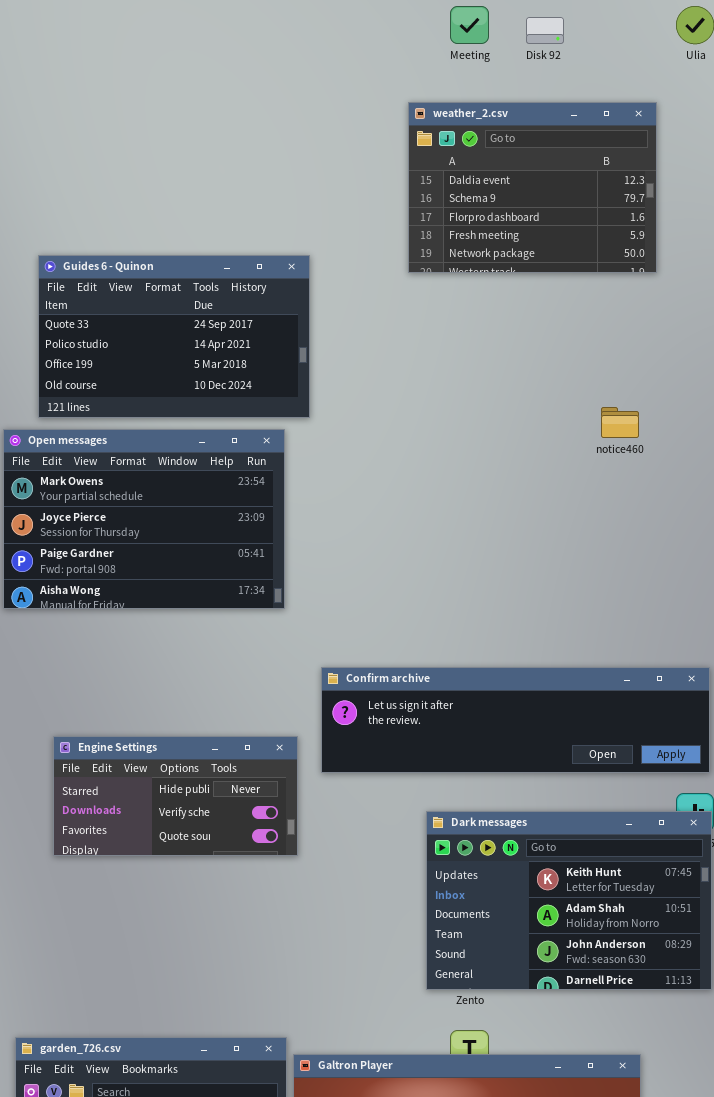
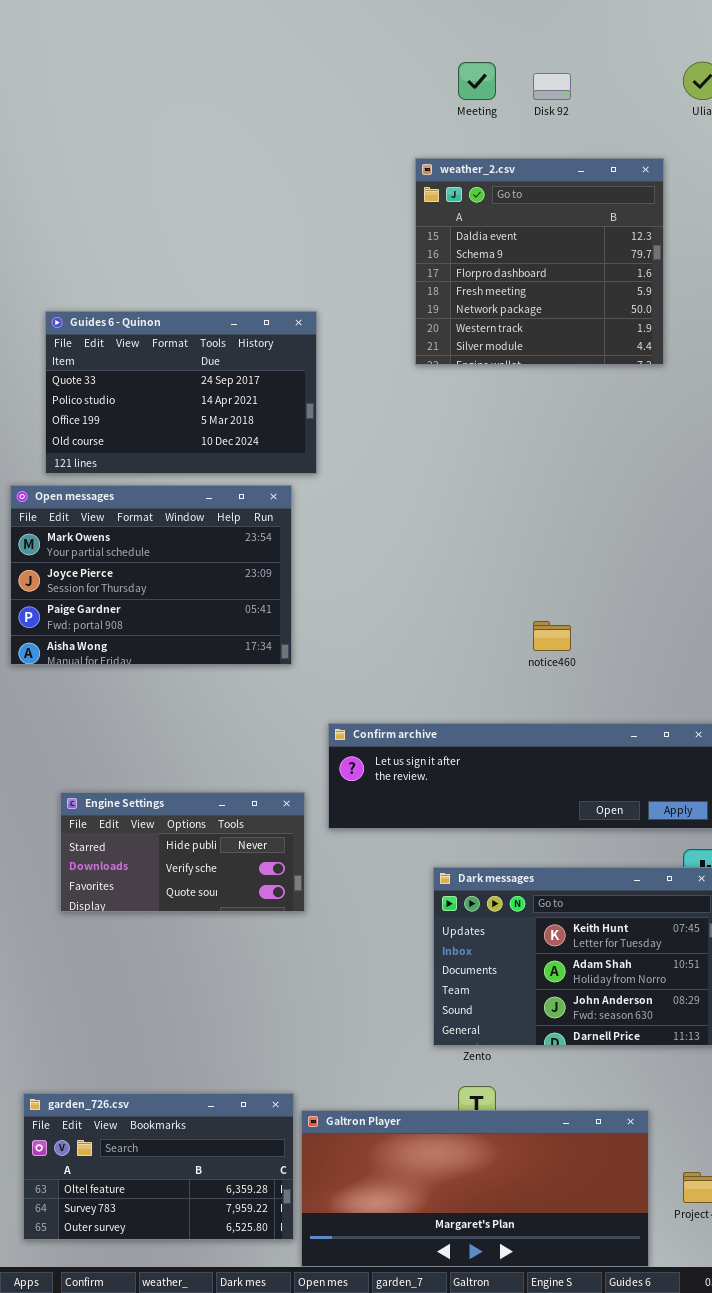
weather_2.csv: [408,102,657,273] -> [415,158,664,365], resized
notice460: [601,407,639,438] -> [533,621,571,651], moved

